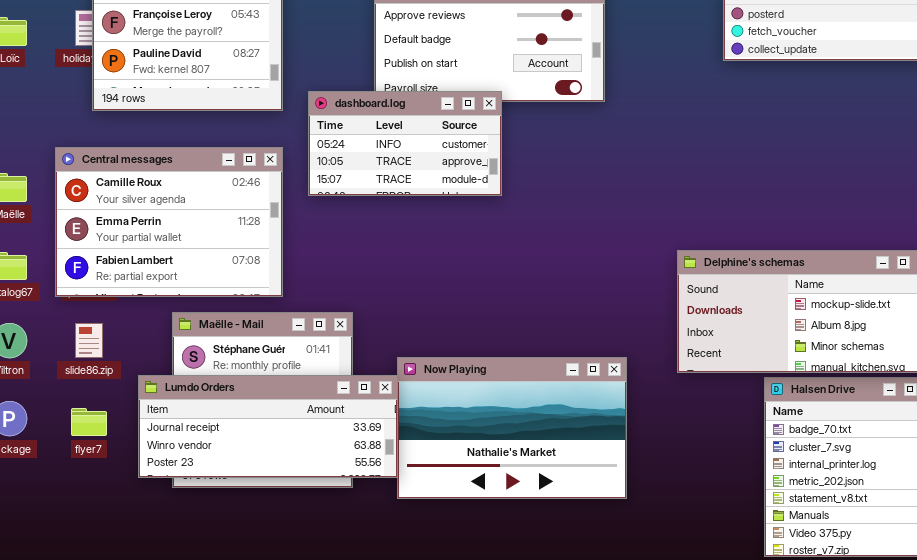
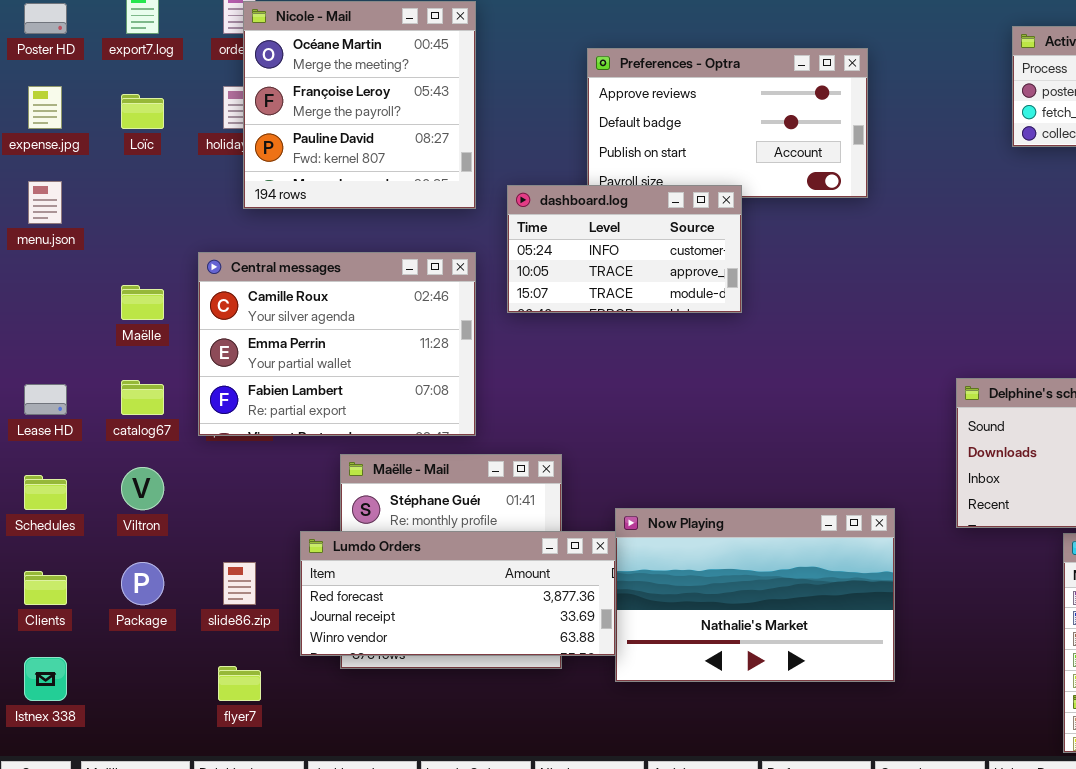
slide86.zip: [75,323,103,358] -> [223,562,256,605], moved
Lumdo Orders: [138,375,398,478] -> [300,531,616,656], scrolled up 1 row
flyer7: [71,408,107,436] -> [218,666,261,701], moved

